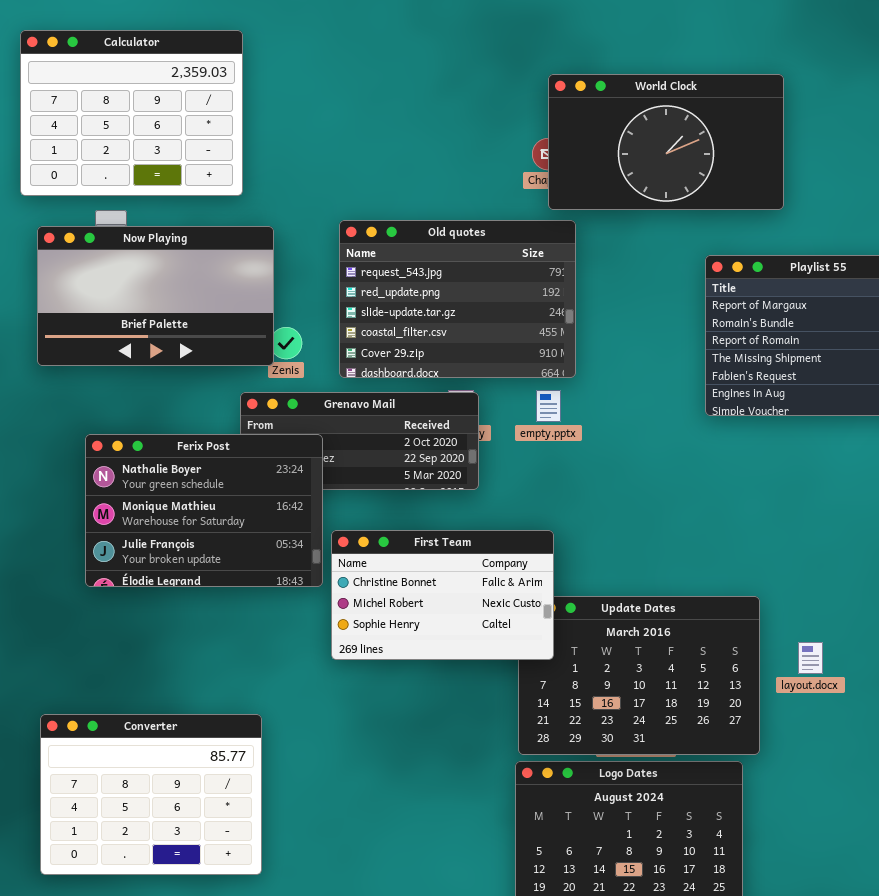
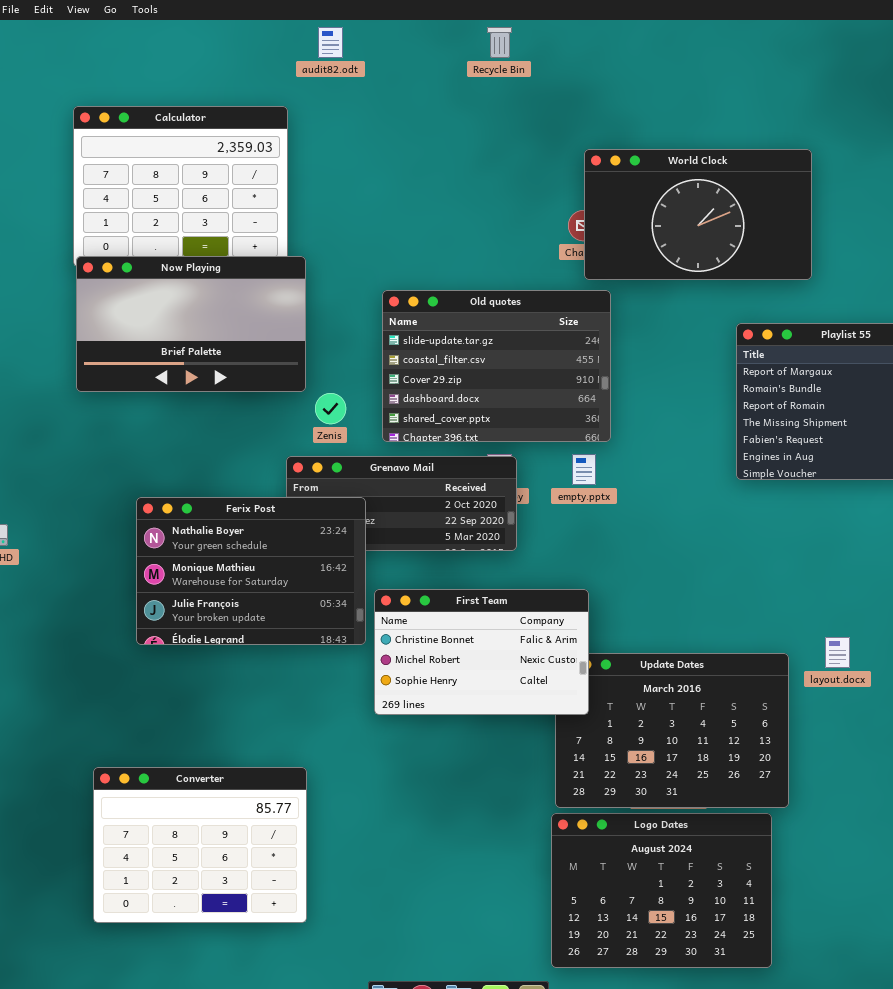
Old quotes: [339,220,576,378] -> [382,290,611,442], scrolled down 2 rows
Now Playing: [37,226,274,366] -> [76,256,306,392], moved
layout.docx: [798,642,823,674] -> [825,637,850,668], moved

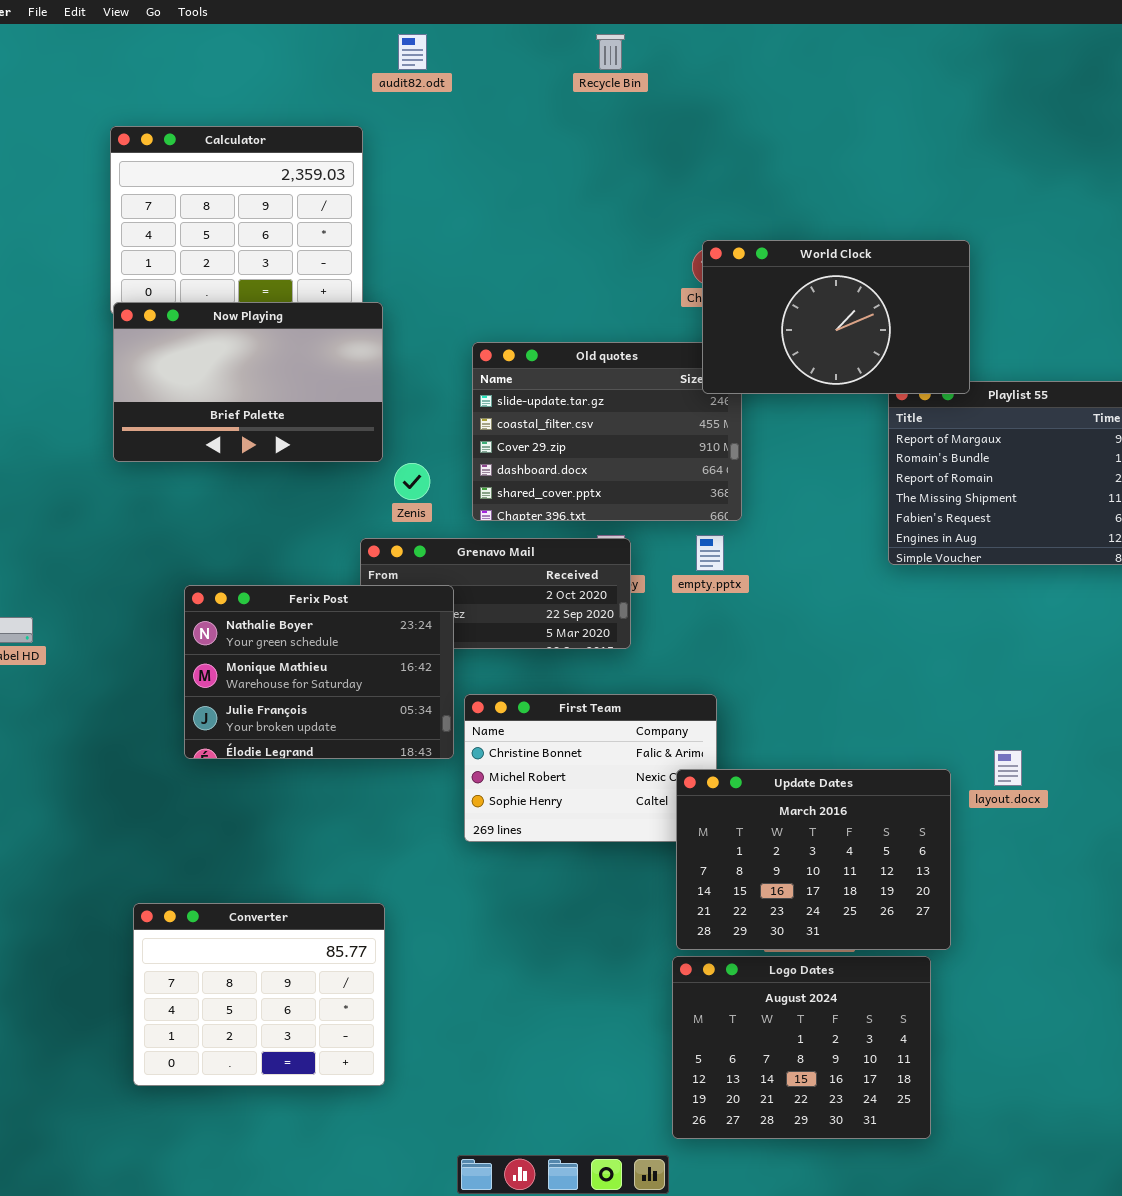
World Clock: [584,149,812,280] -> [702,240,970,394], moved
Update Dates: [555,653,789,808] -> [676,769,951,950], raised

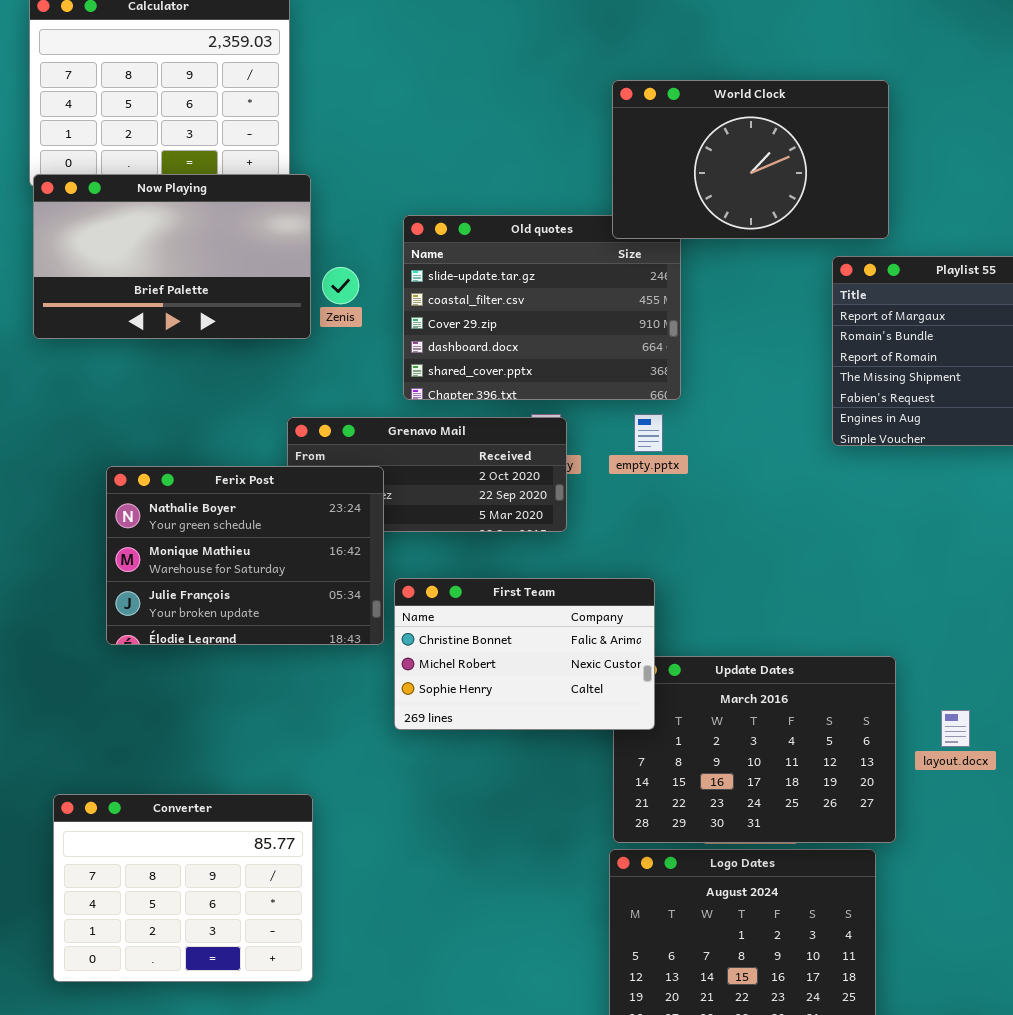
World Clock: [702,240,970,394] -> [612,80,889,239], moved
Zenis: [394,463,430,500] -> [322,267,359,304], moved
First Team: [464,694,717,842] -> [394,578,655,730], raised
layout.docx: [994,750,1022,786] -> [941,710,970,747], moved

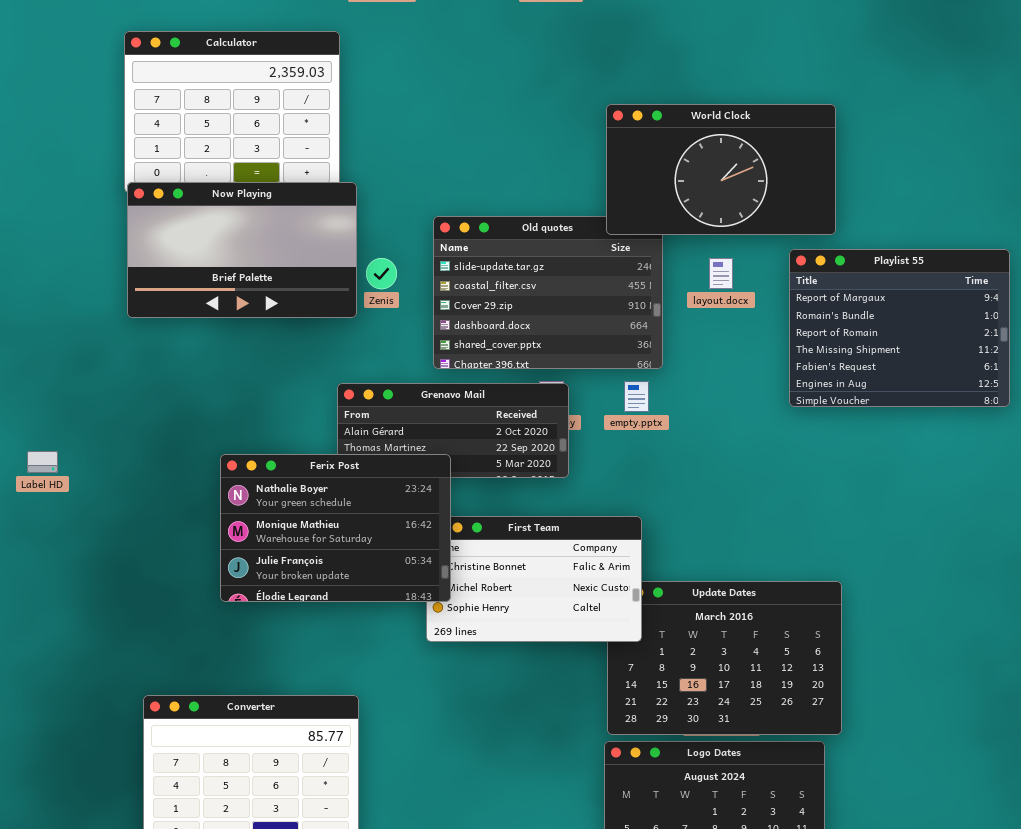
Ferix Post: [106,466,384,645] -> [220,454,451,602], moved
layout.docx: [941,710,970,747] -> [709,258,733,289], moved

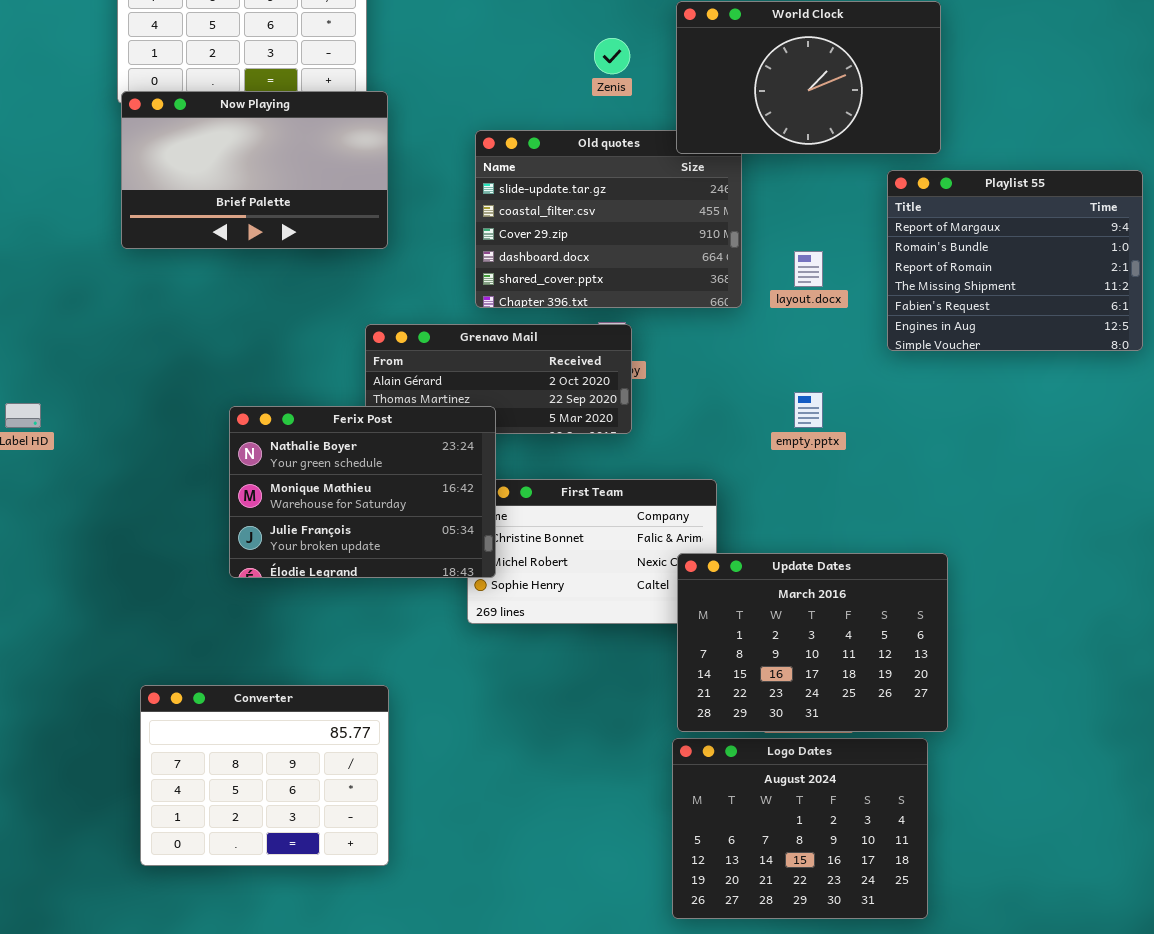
Zenis: [366,258,397,289] -> [594,38,630,74], moved
layout.docx: [709,258,733,289] -> [794,251,823,287], moved
empty.pptx: [624,381,649,412] -> [794,392,823,428], moved
Update Dates: [607,581,842,735] -> [677,553,948,732], raised

